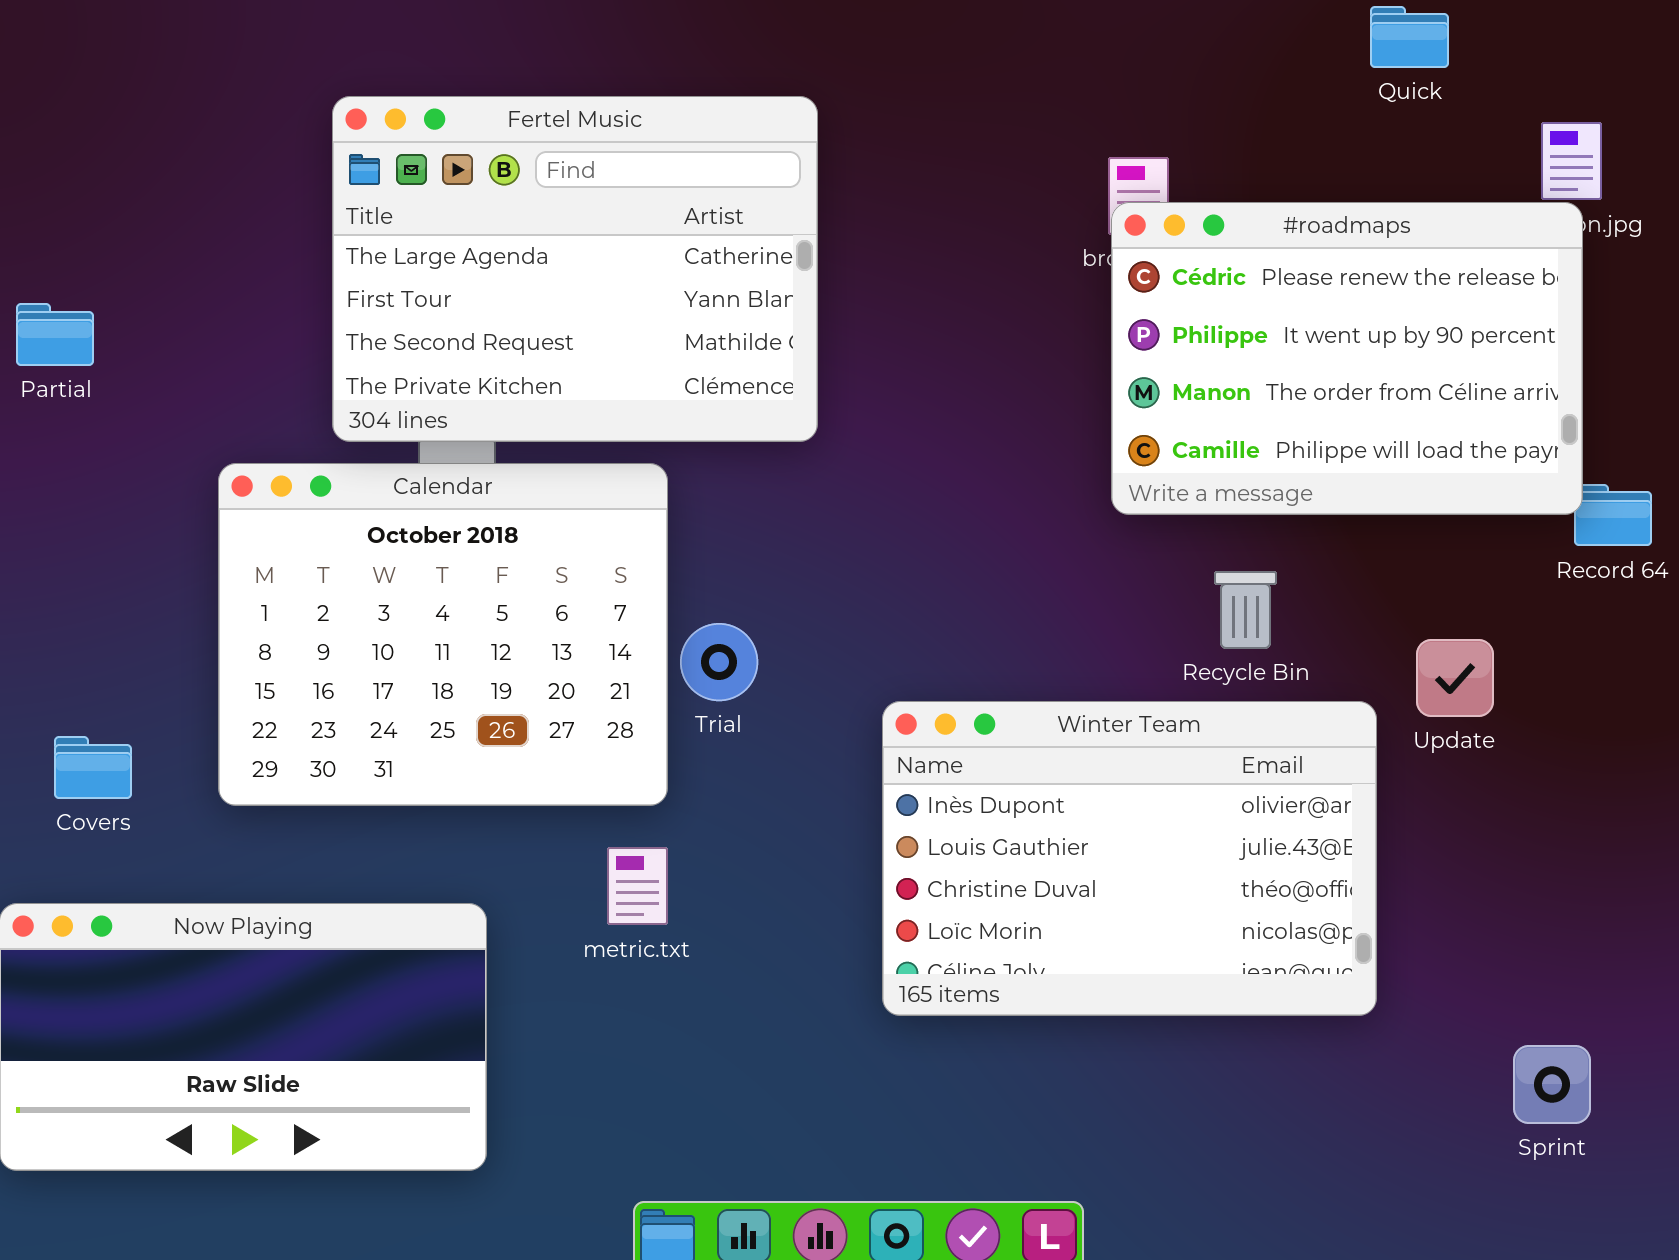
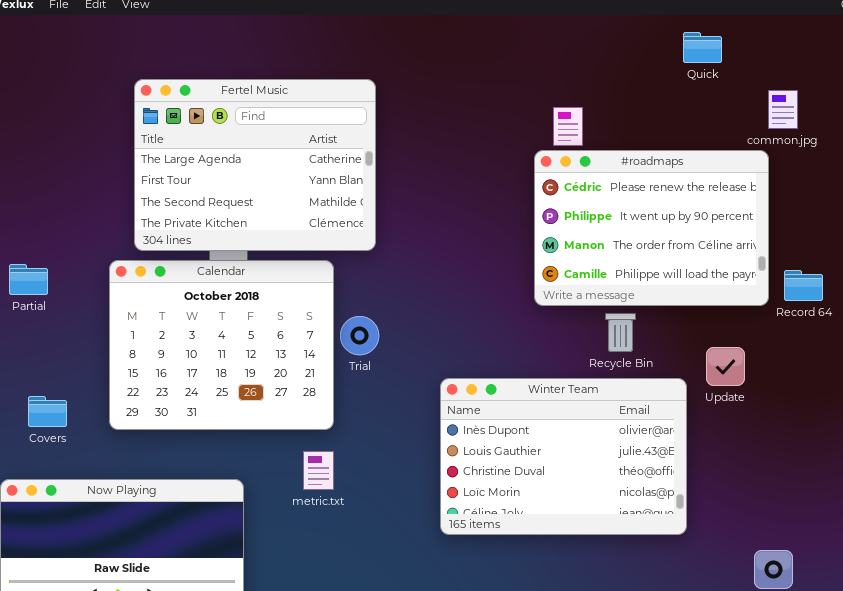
Fertel Music: [332,96,818,442] -> [134,79,376,251], moved
#roadmaps: [1111,202,1583,515] -> [534,150,769,306], moved
Partial: [16,303,94,366] -> [9,264,48,295], moved
Trial: [680,623,758,701] -> [340,316,379,355], moved

